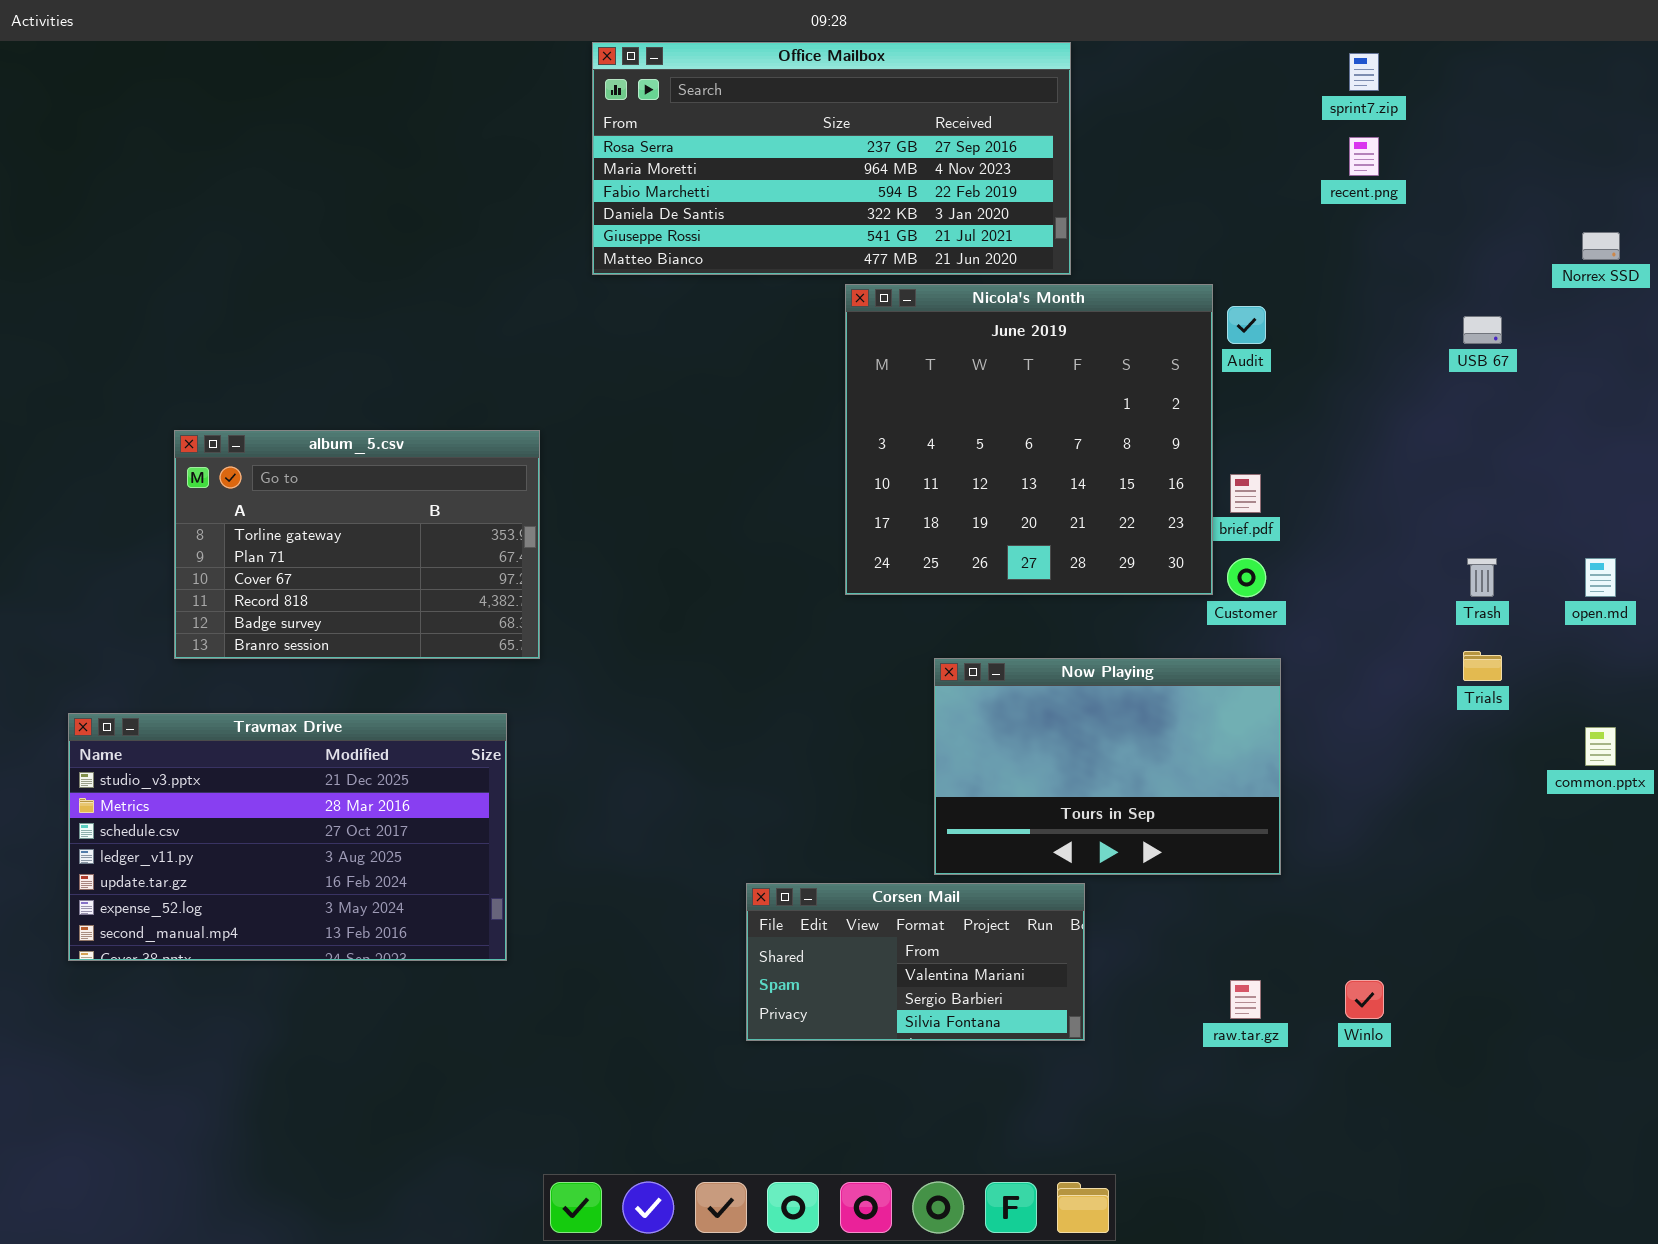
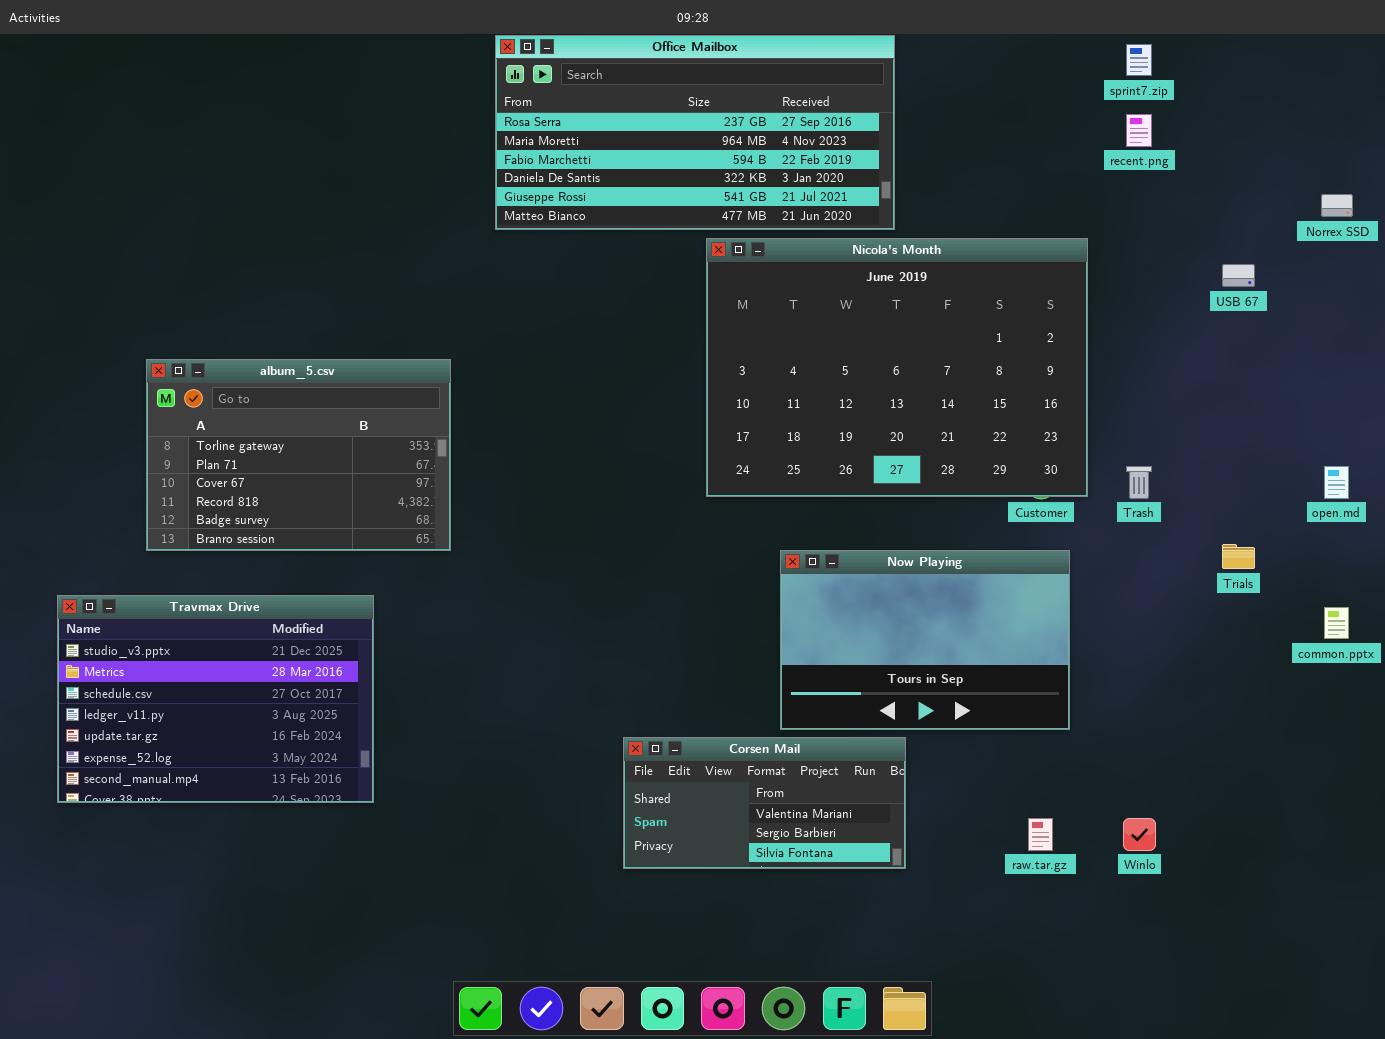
Nicola's Month: [845,284,1213,595] -> [706,238,1088,497], resized
Trash: [1467,558,1497,597] -> [1126,466,1152,499], moved
Travmax Drive: [68,713,507,961] -> [57,595,374,803], resized

